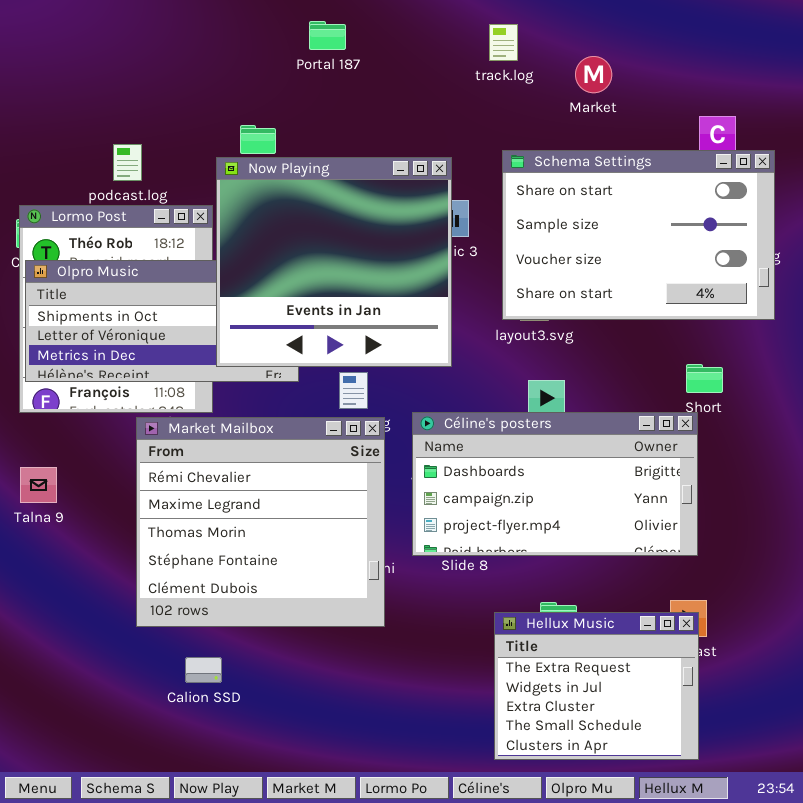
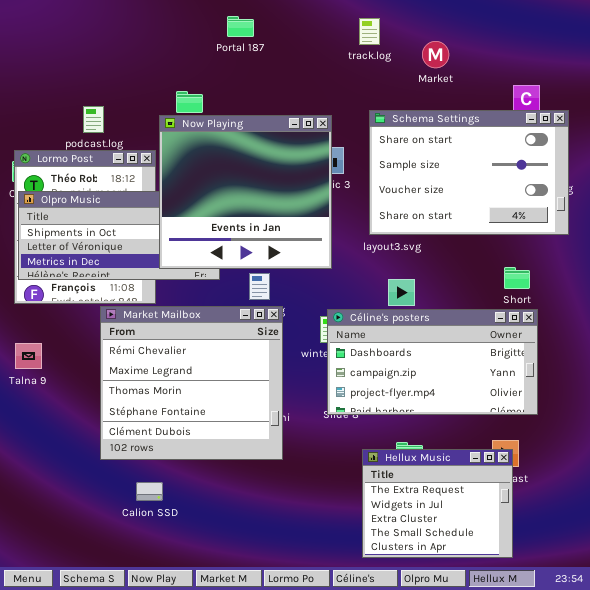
Céline's posters: [412,412,698,556] -> [327,309,538,415], moved

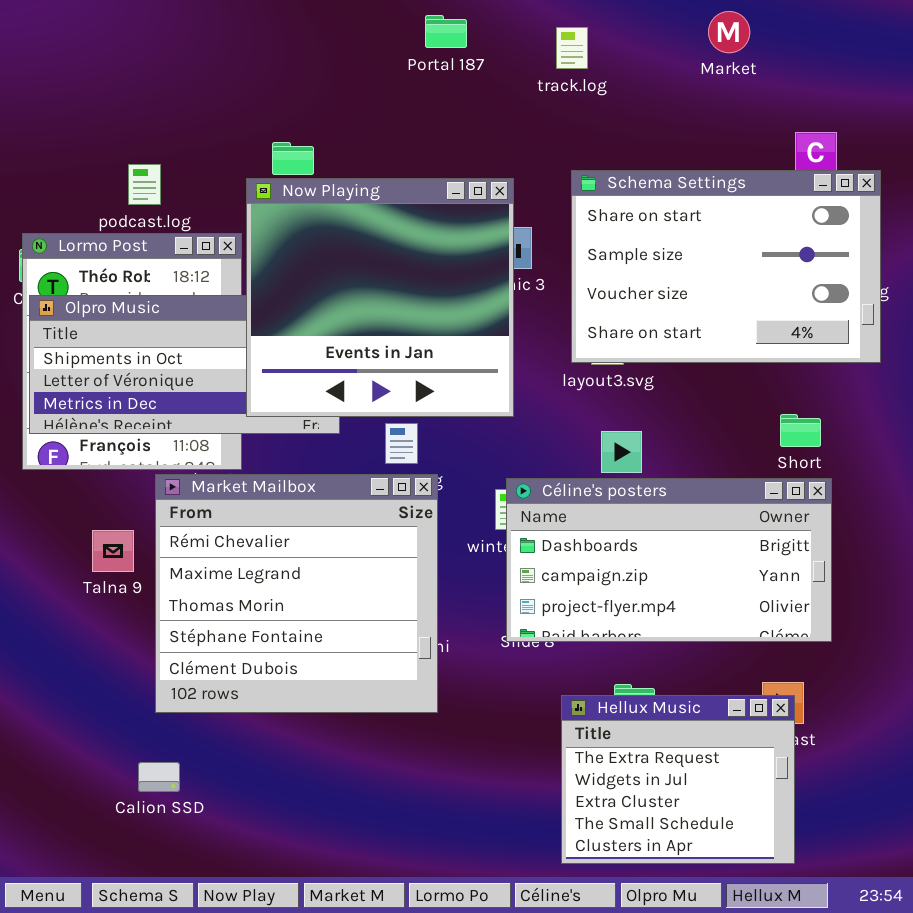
Portal 187: [227,16,254,37] -> [425,15,467,48], moved
Market: [422,41,449,68] -> [708,11,750,53], moved
Talna 9: [15,343,42,369] -> [92,530,134,572], moved
Calion SSD: [136,482,163,501] -> [138,762,180,792], moved

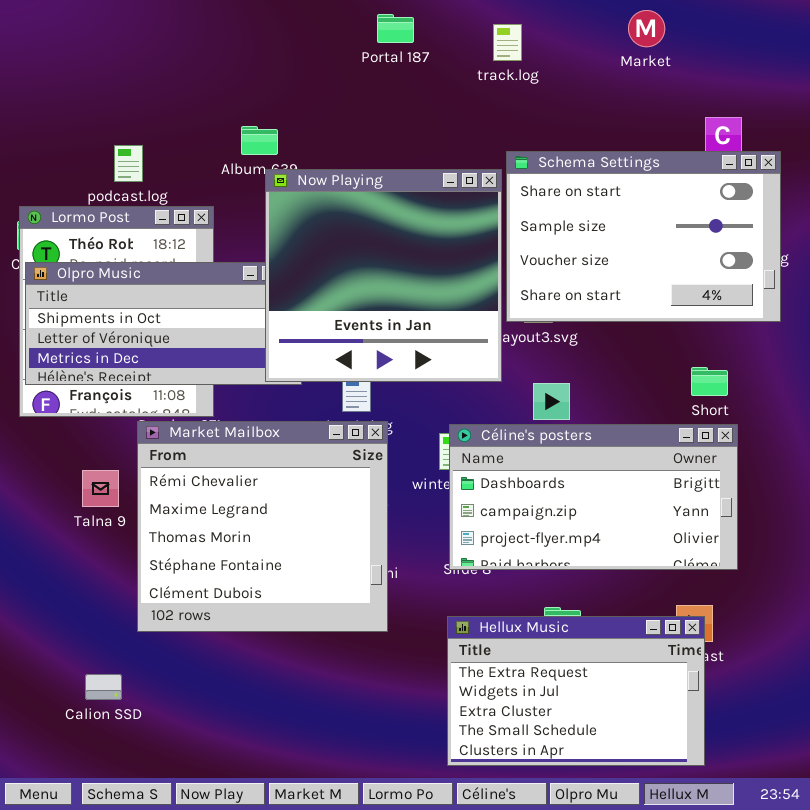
Now Playing: [246,178,514,417] -> [265,169,502,382], moved
Hellux Music: [561,695,795,864] -> [447,616,705,766], resized
Calion SSD: [138,762,180,792] -> [85,674,122,700], moved

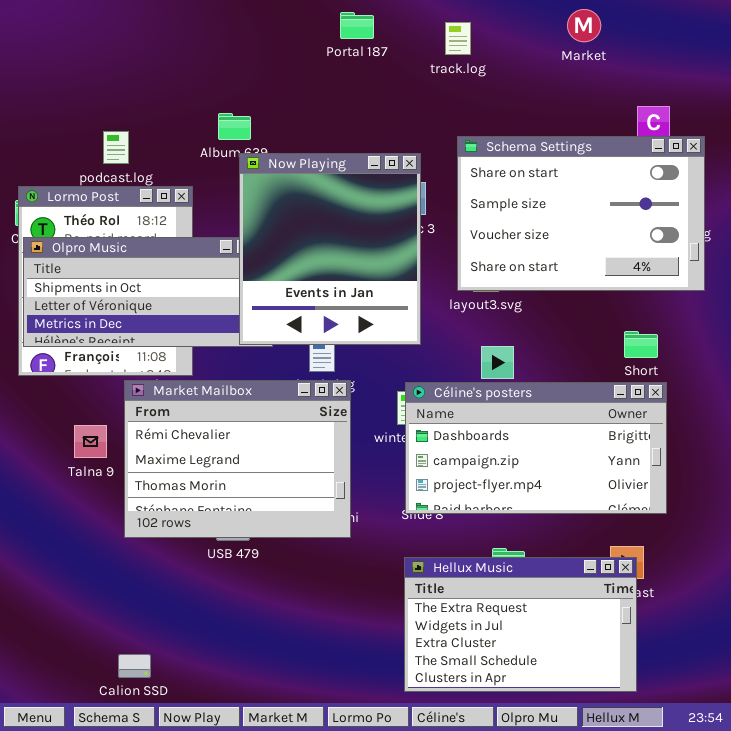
Now Playing: [265,169,502,382] -> [239,153,421,345], resized
Market Mailbox: [137,421,388,632] -> [124,380,351,538], resized
Calion SSD: [85,674,122,700] -> [118,654,151,678], moved

